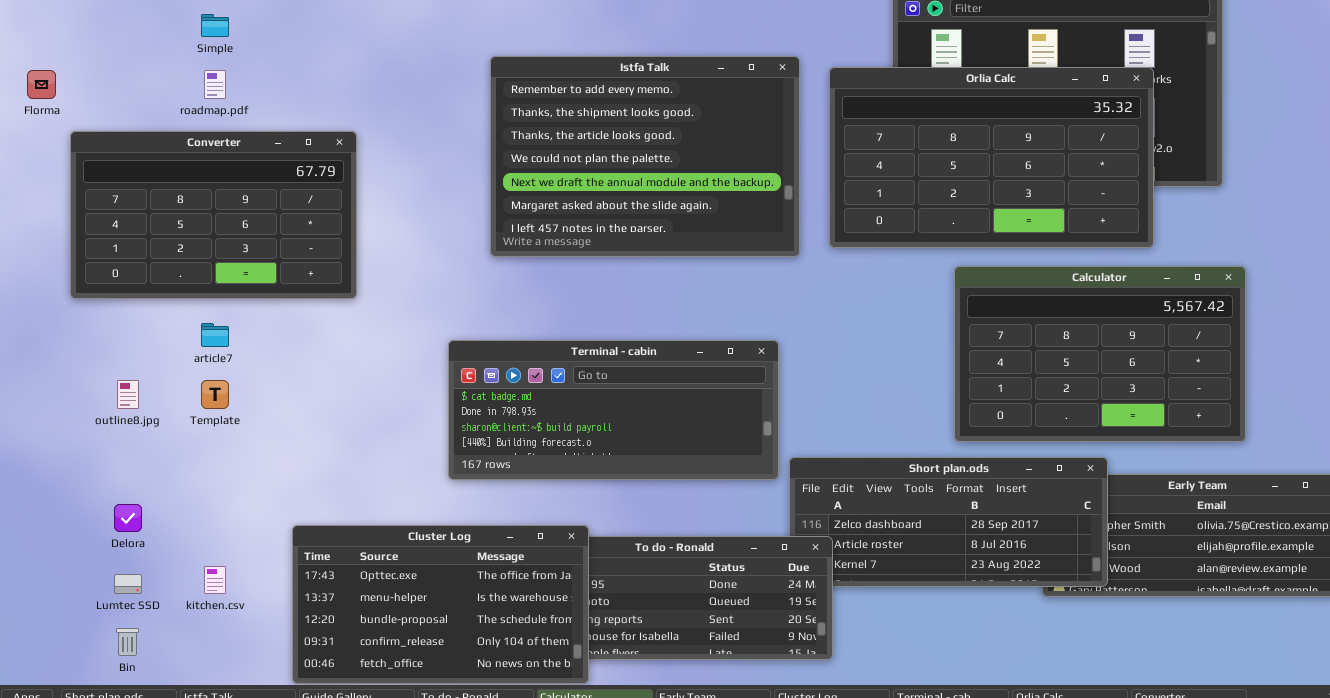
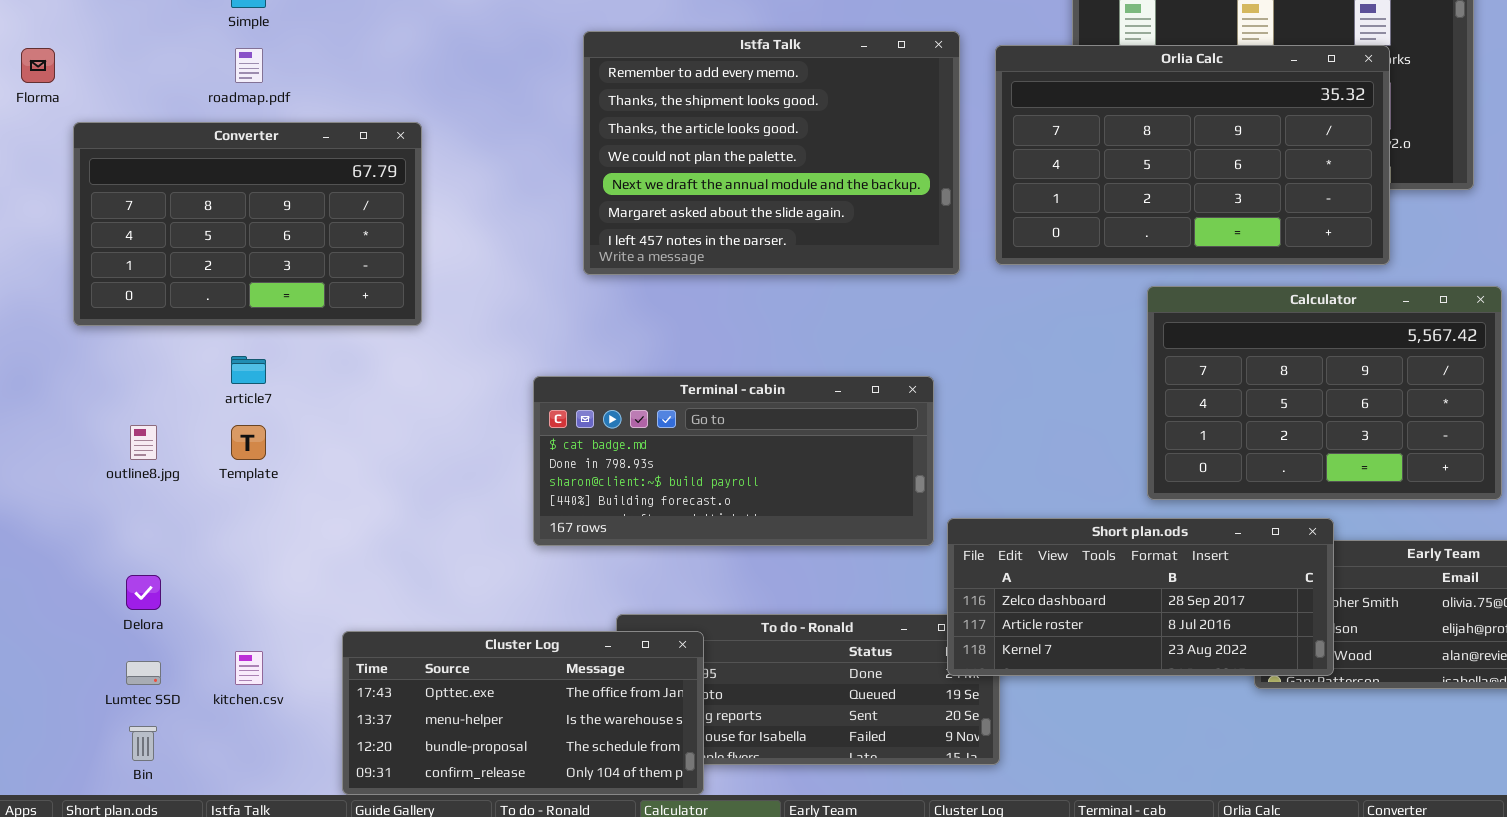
Short plan.ods: [789,457,1108,587] -> [947,518,1334,676], raised
Cluster Log: [292,525,589,684] -> [342,631,704,795], resized

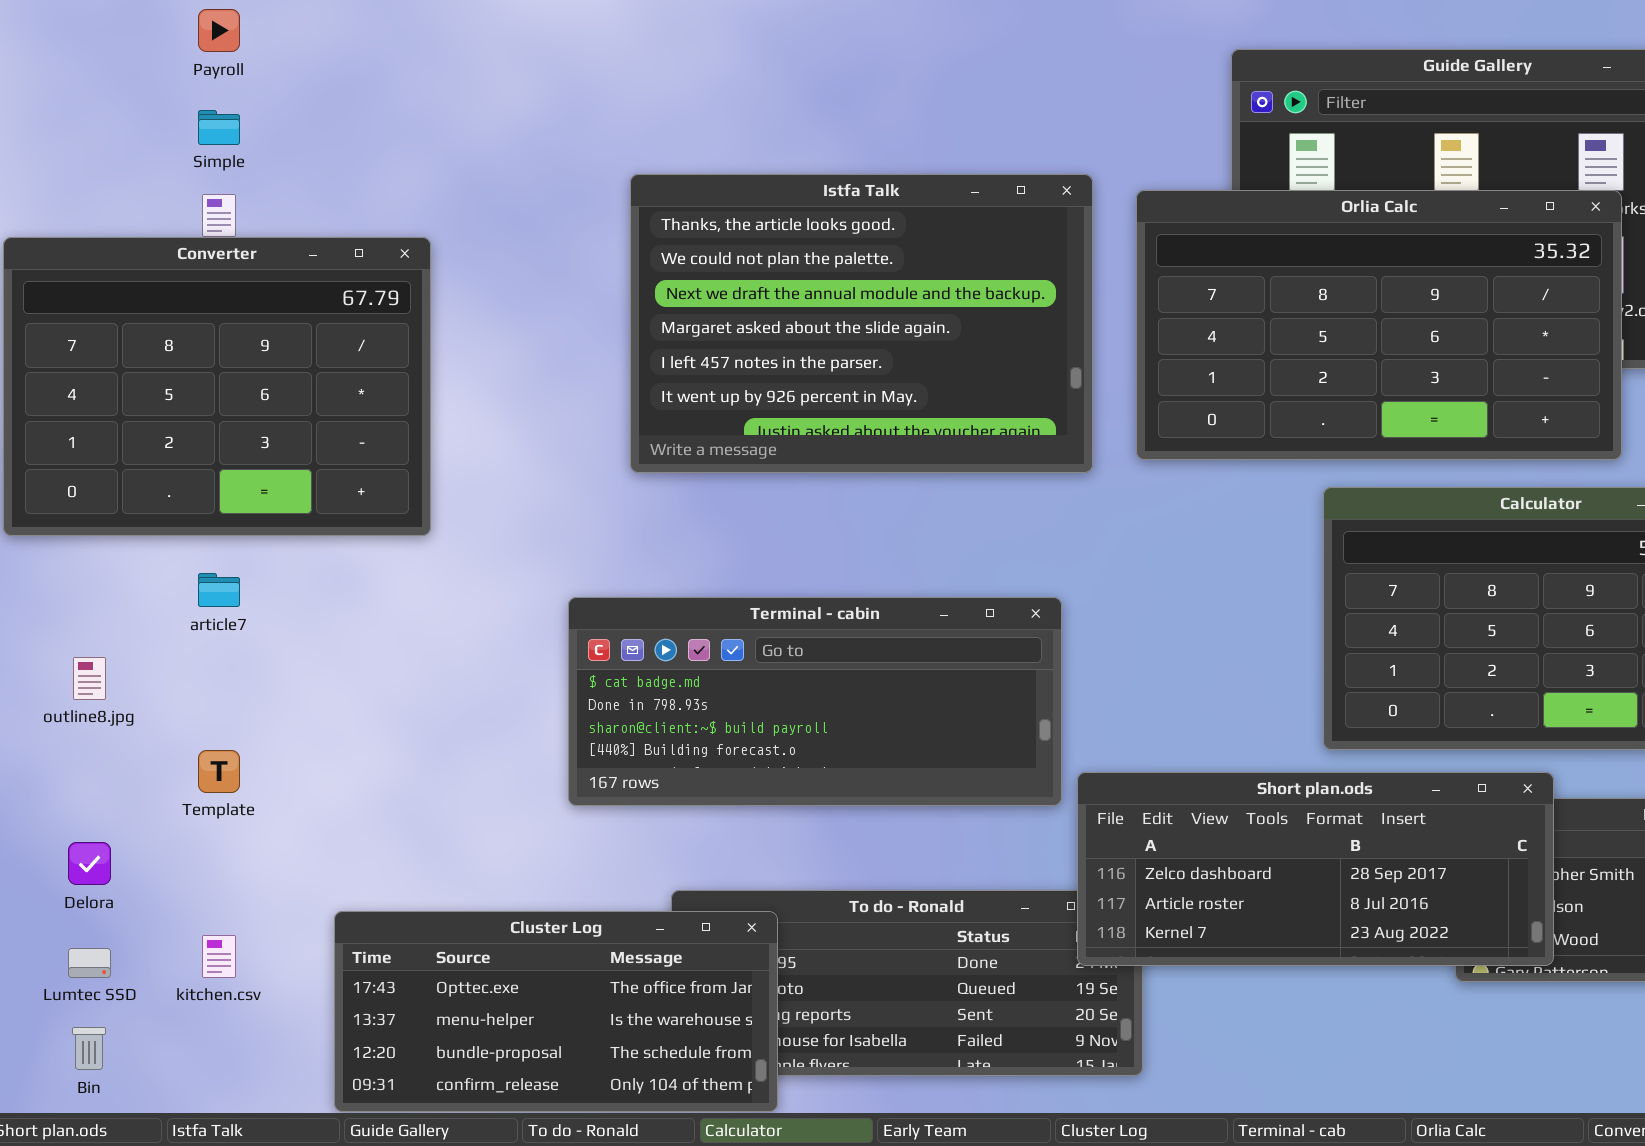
Istfa Talk: [583,31,960,275] -> [630,174,1093,473], scrolled down 2 rows
Converter: [73,122,422,326] -> [3,237,431,536], resized
Template: [231,425,266,460] -> [198,750,240,793], moved

